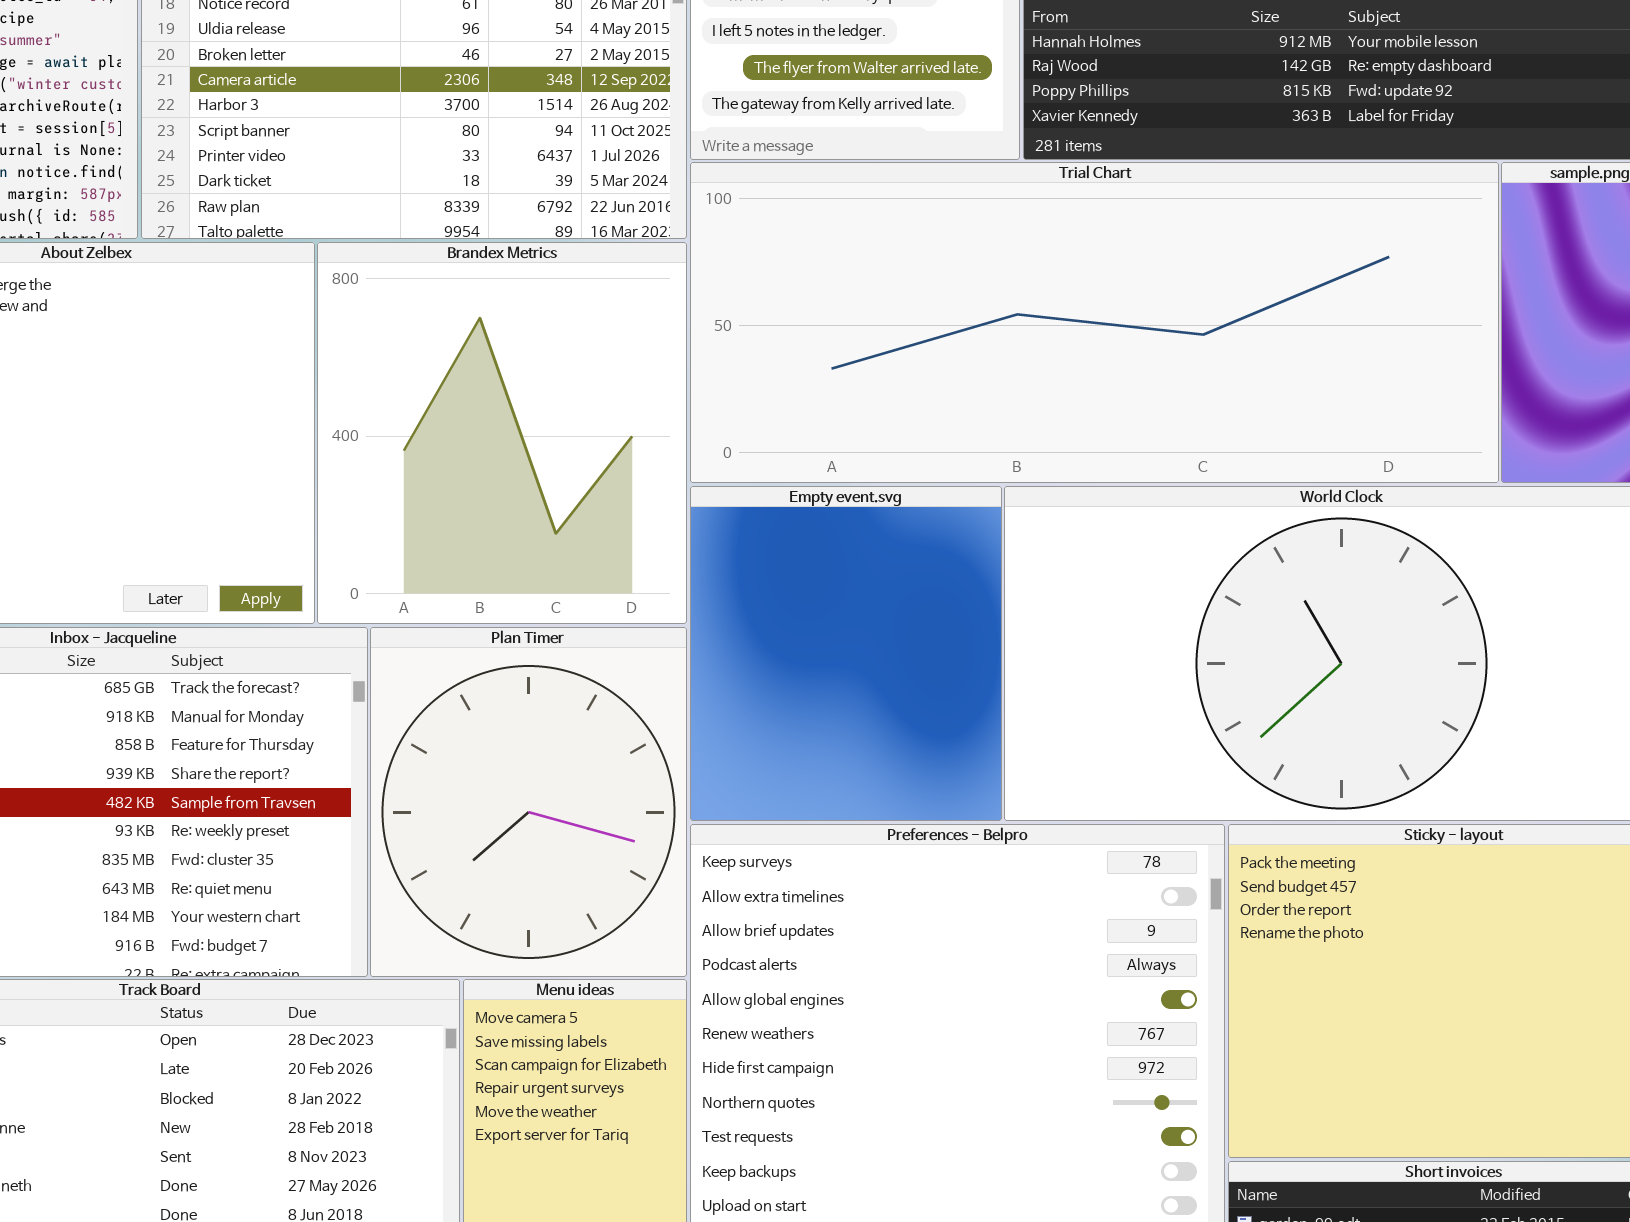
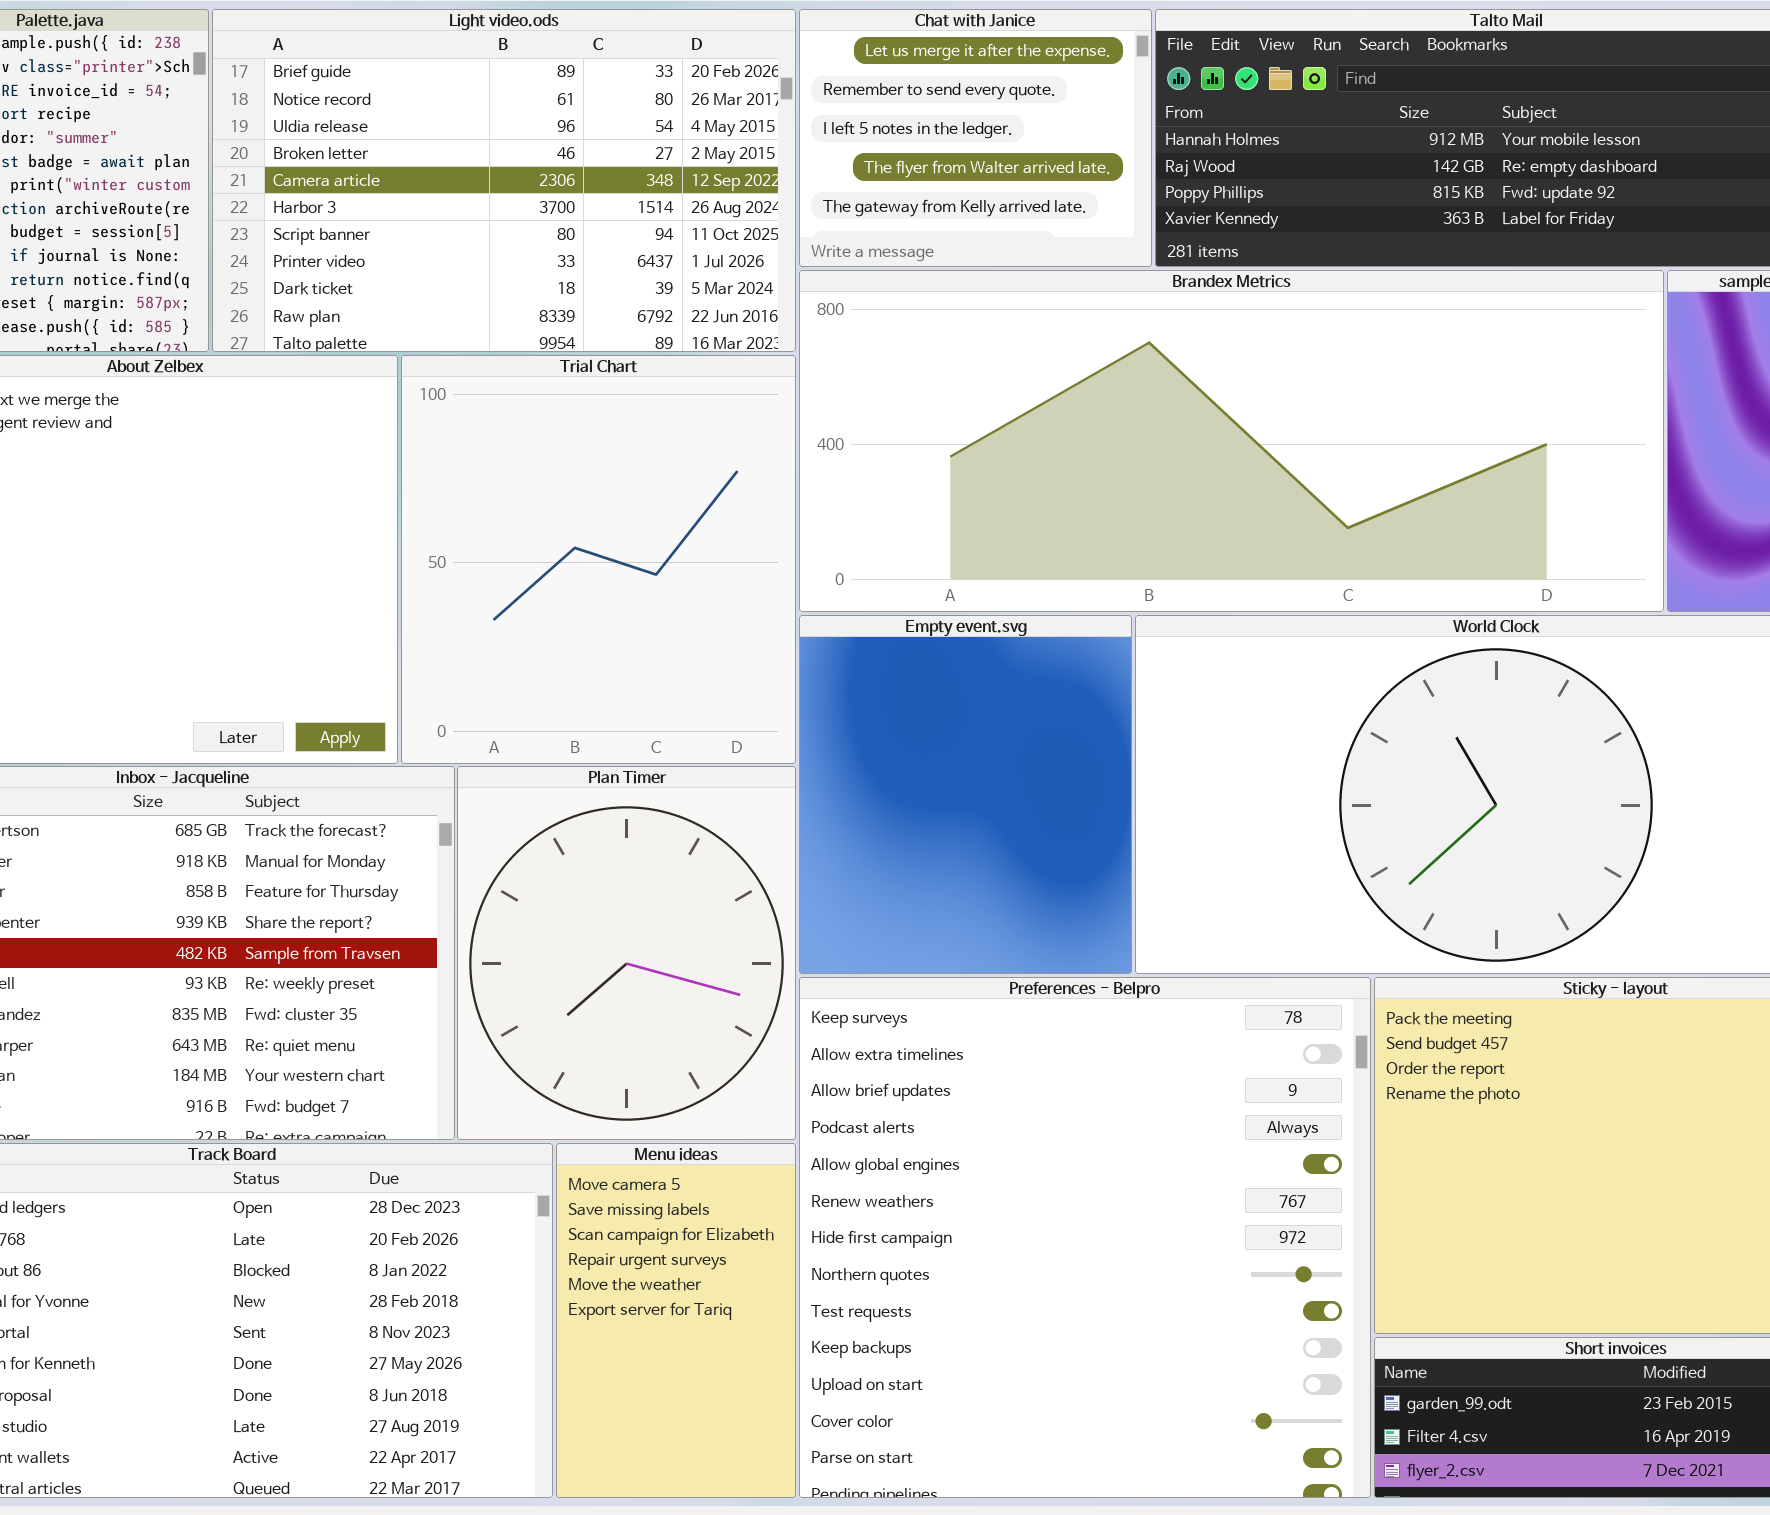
Trial Chart: [690,162,1499,483] -> [401,355,796,764], moved, resized
Brandex Metrics: [317,242,687,624] -> [799,270,1664,612], moved, resized

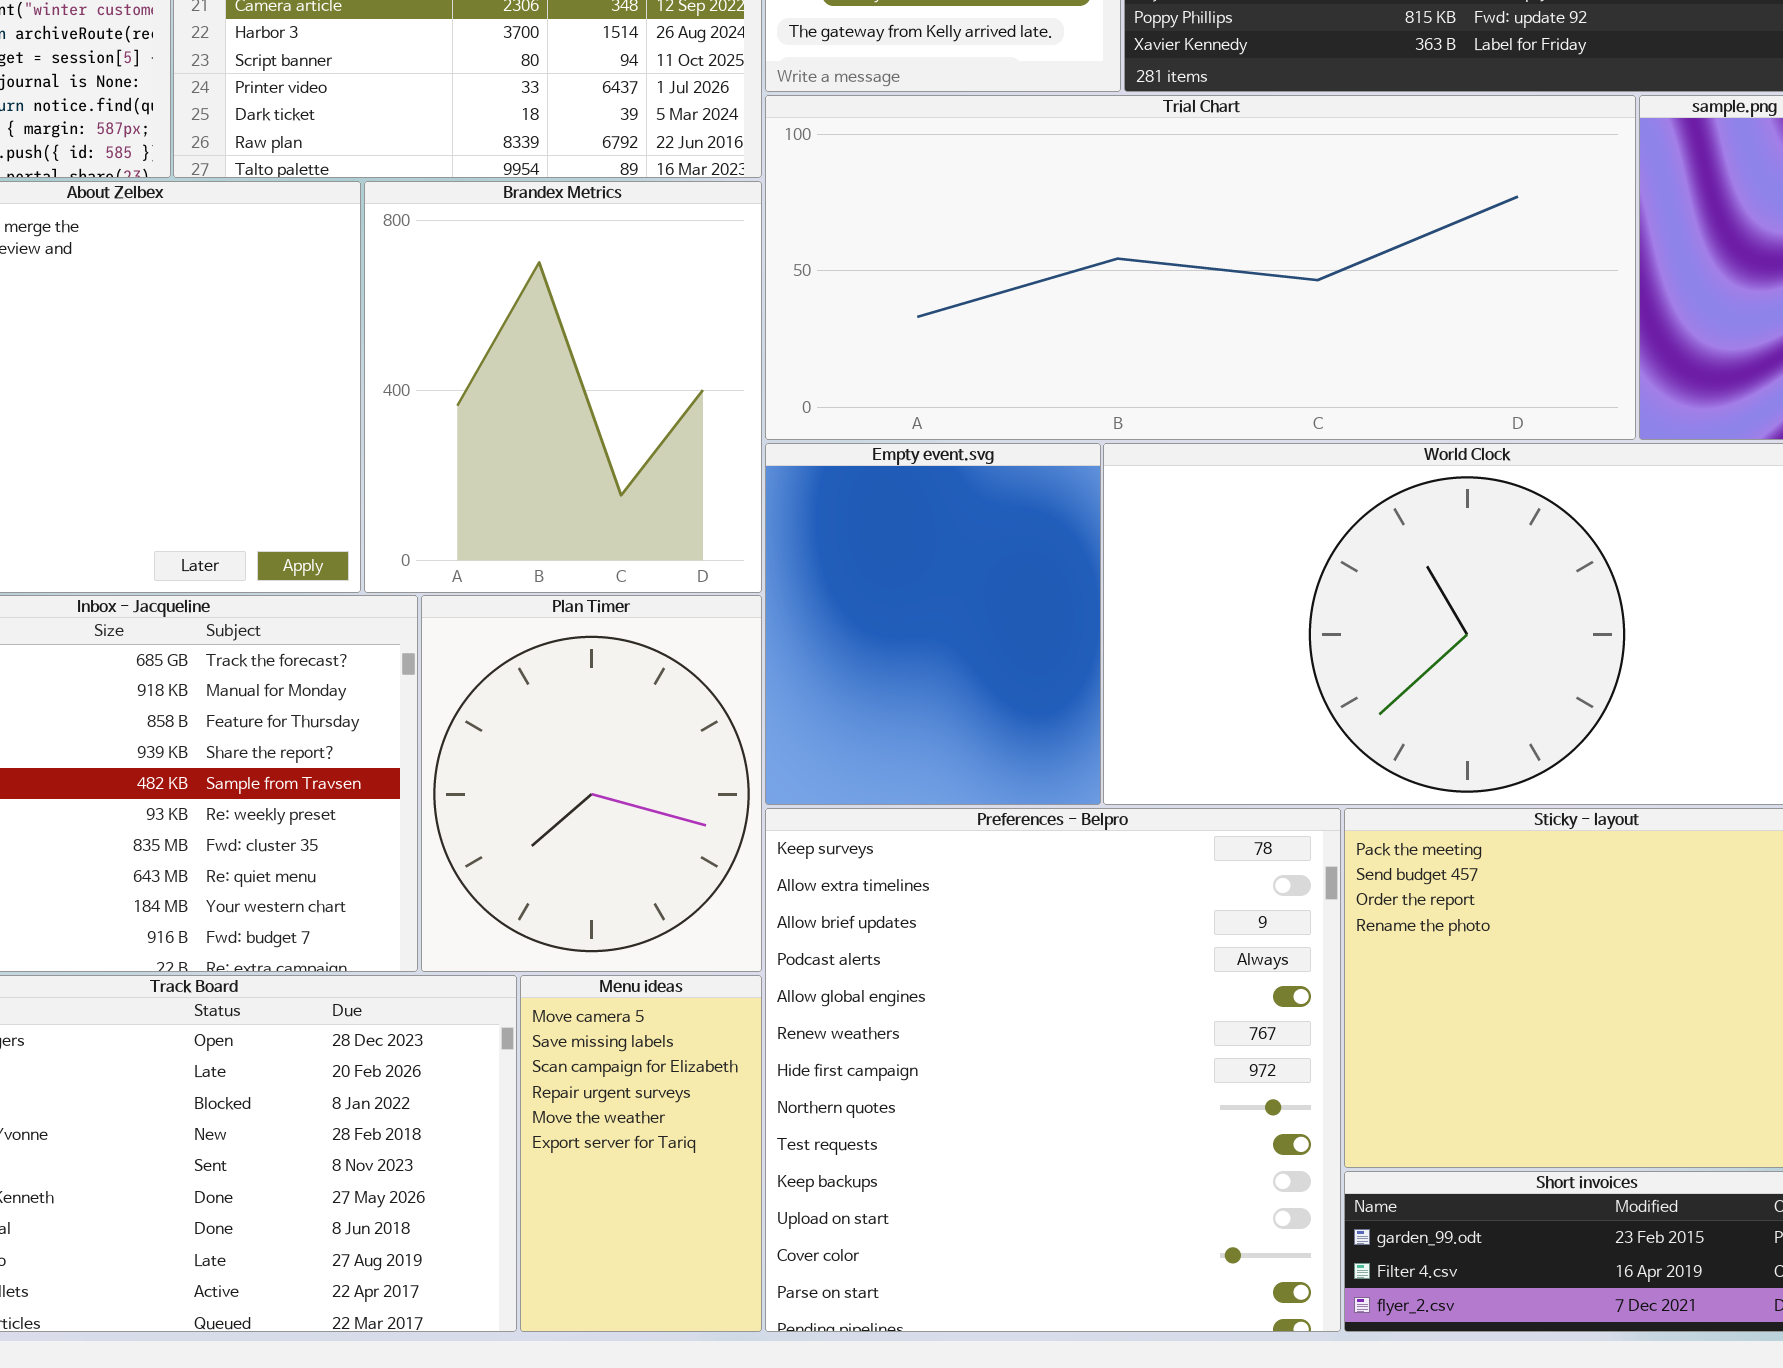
Brandex Metrics: [799,270,1664,612] -> [364,181,762,593], moved, resized
Trial Chart: [401,355,796,764] -> [765,95,1636,440], moved, resized

